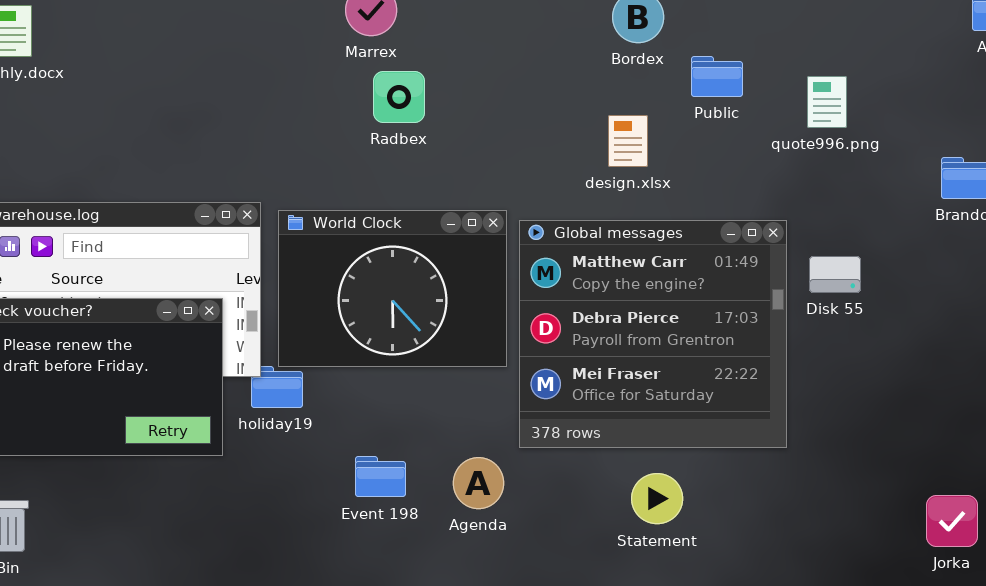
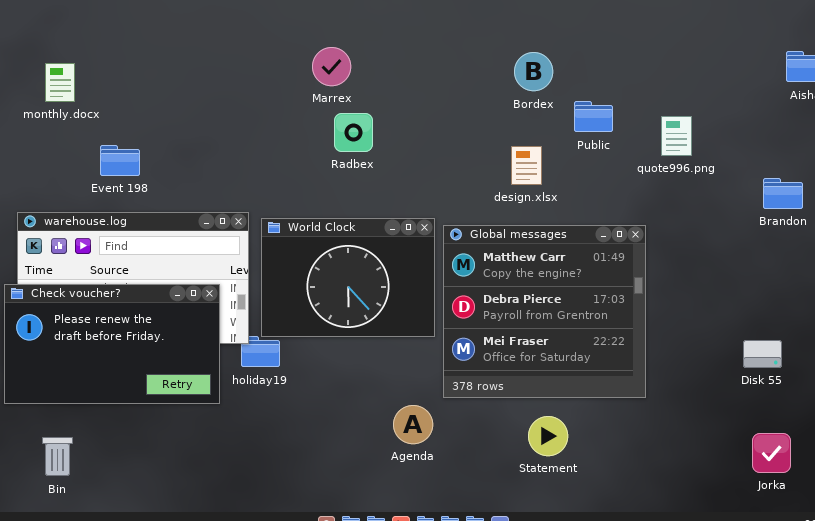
Disk 55: [809,256,861,293] -> [743,340,782,368], moved
Event 198: [355,456,406,497] -> [100,145,140,176], moved

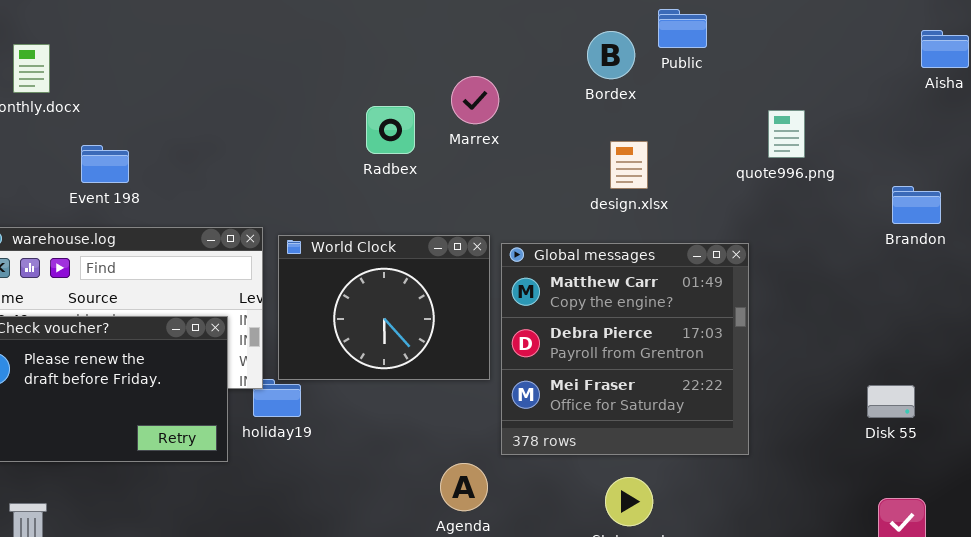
Marrex: [312,47,351,86] -> [451,76,499,124], moved
Public: [574,101,613,132] -> [658,9,707,48], moved
design.xlsx: [511,146,542,185] -> [610,141,648,189], moved

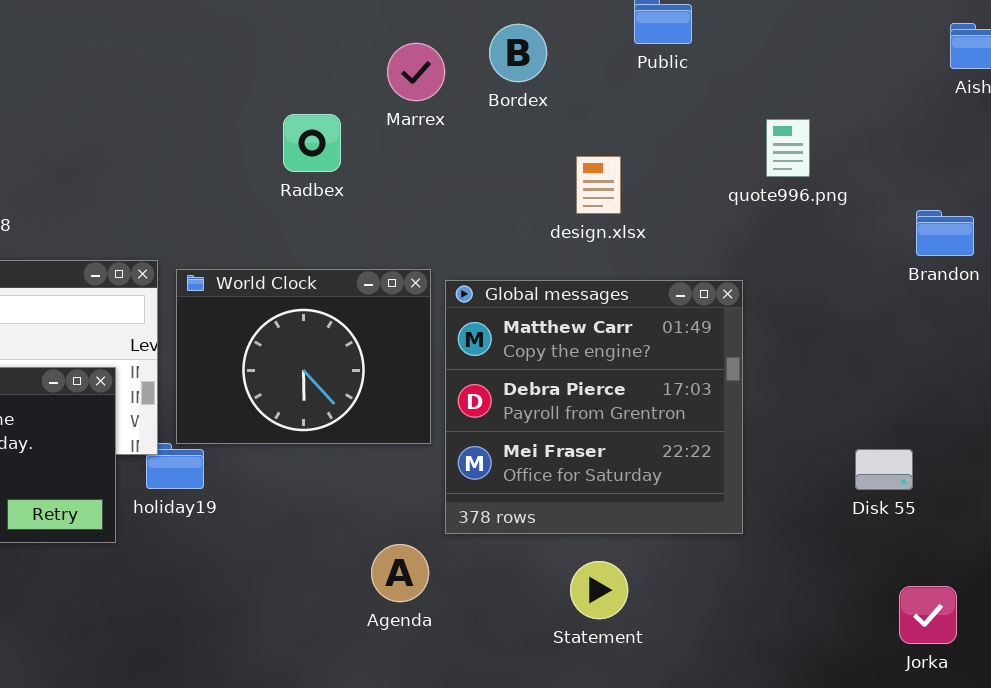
Bordex: [587,31,635,79] -> [489,24,547,82], moved
Marrex: [451,76,499,124] -> [387,43,445,101], moved
Disk 55: [867,385,915,418] -> [855,449,913,490], moved

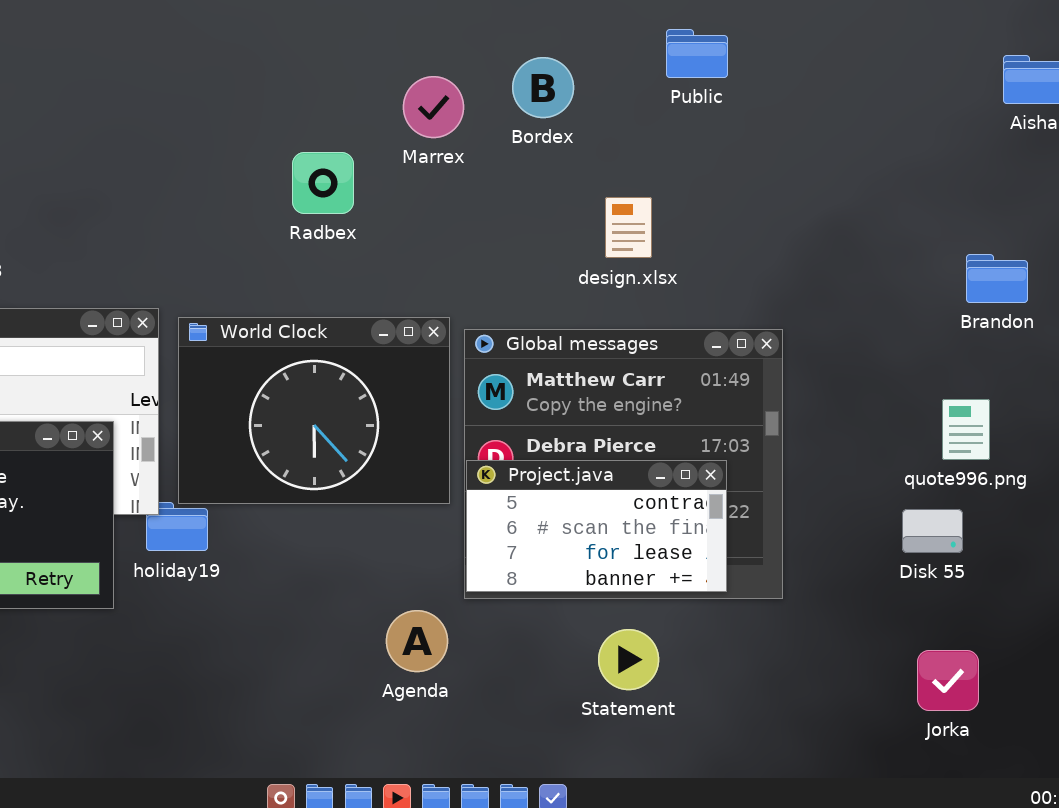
quote996.png: [766,119,810,177] -> [942,399,990,460], moved
Project.java: none -> [466,460,727,592], opened
Jorka: [899,586,957,644] -> [917,650,979,711], moved

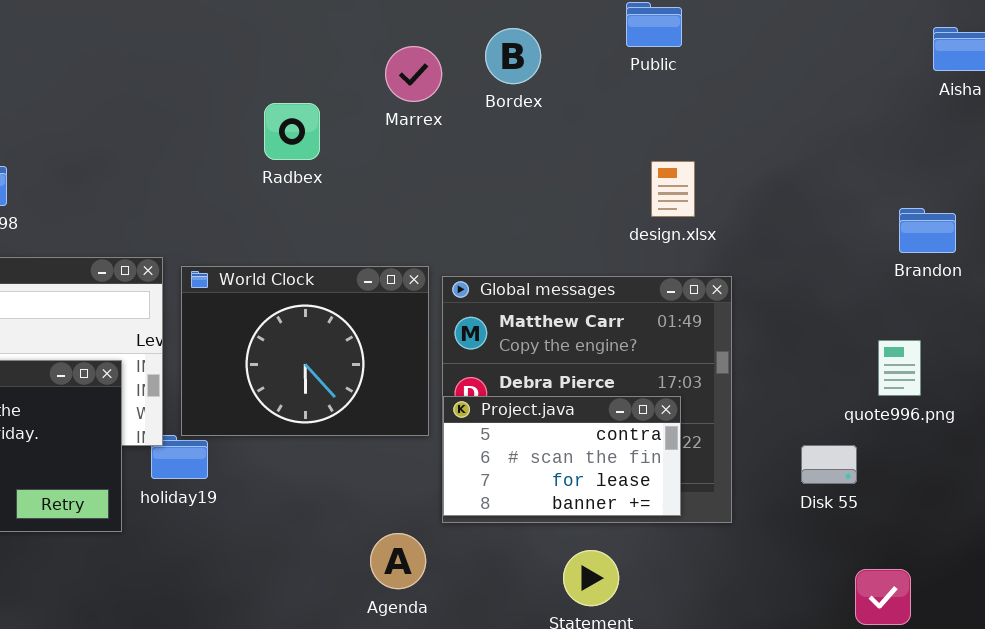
Radbex: [292,152,354,214] -> [264,103,320,160], moved
design.xlsx: [605,197,652,258] -> [651,161,695,217], moved
Disk 55: [902,509,963,553] -> [801,445,857,484], moved

